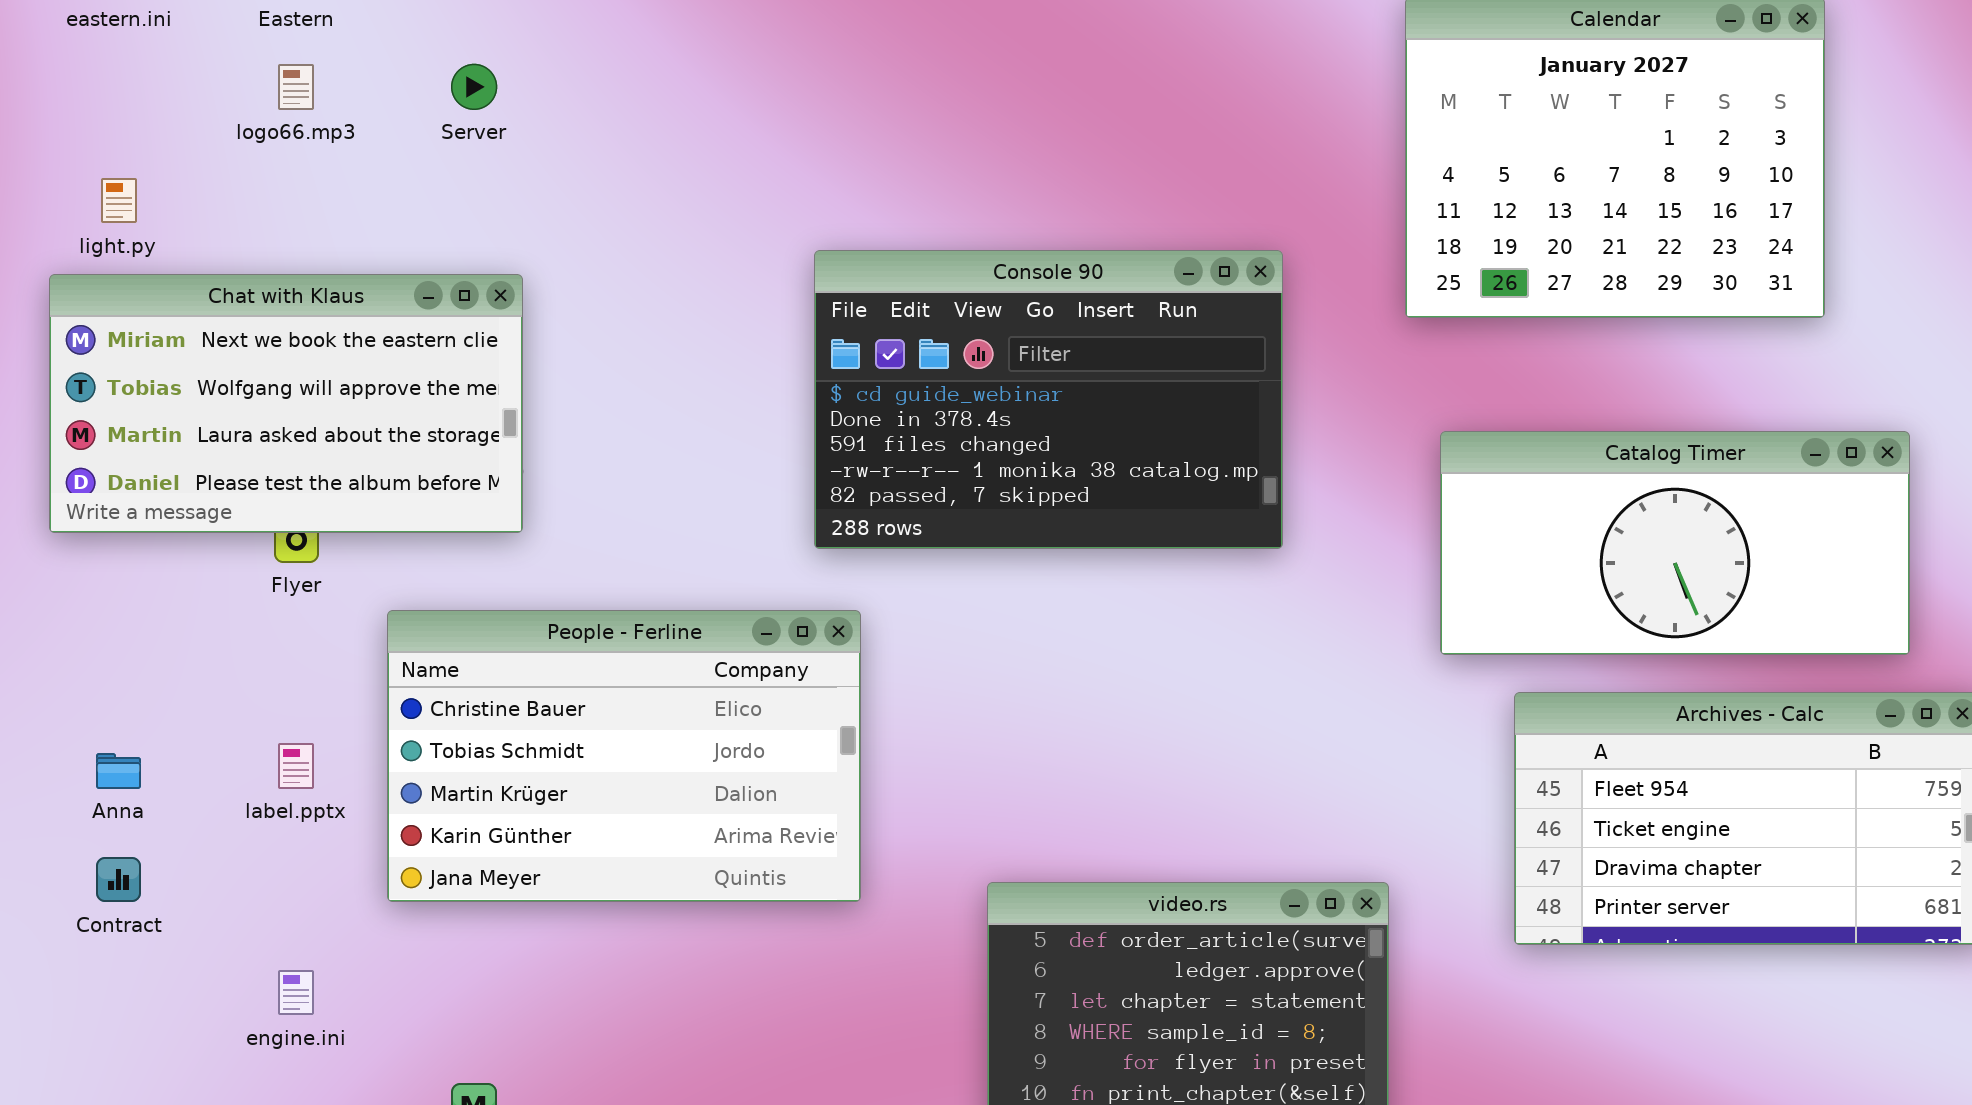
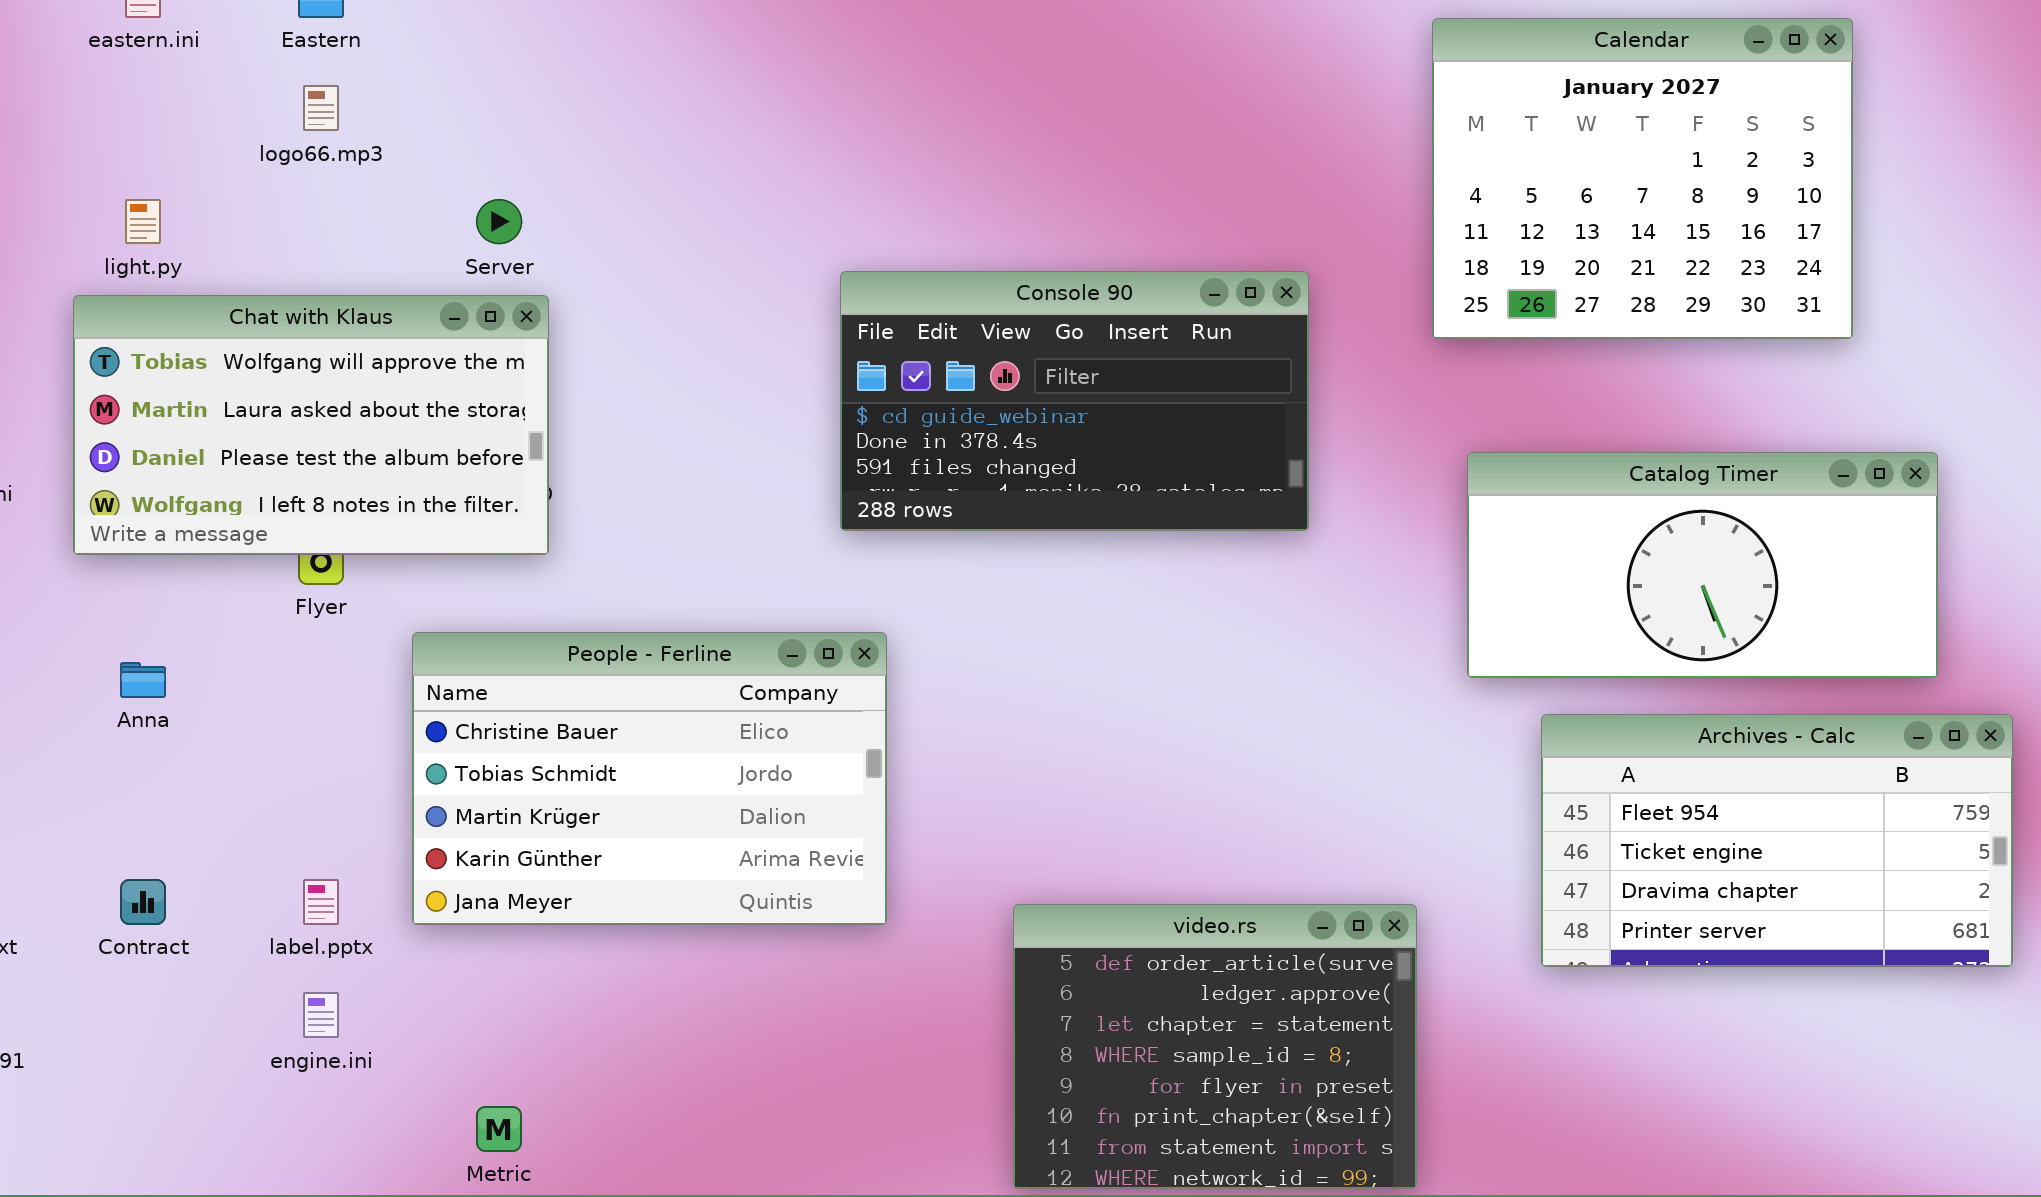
Server: [451,64,497,110] -> [476,199,522,244], moved
Console 90: [814,250,1283,549] -> [840,271,1309,531], resized
Chat with Klaus: [49,274,523,533] -> [73,295,549,555], scrolled down 1 row
label.pptx: [278,743,314,789] -> [303,879,339,925], moved
Anna: [96,753,141,789] -> [120,662,166,698], moved

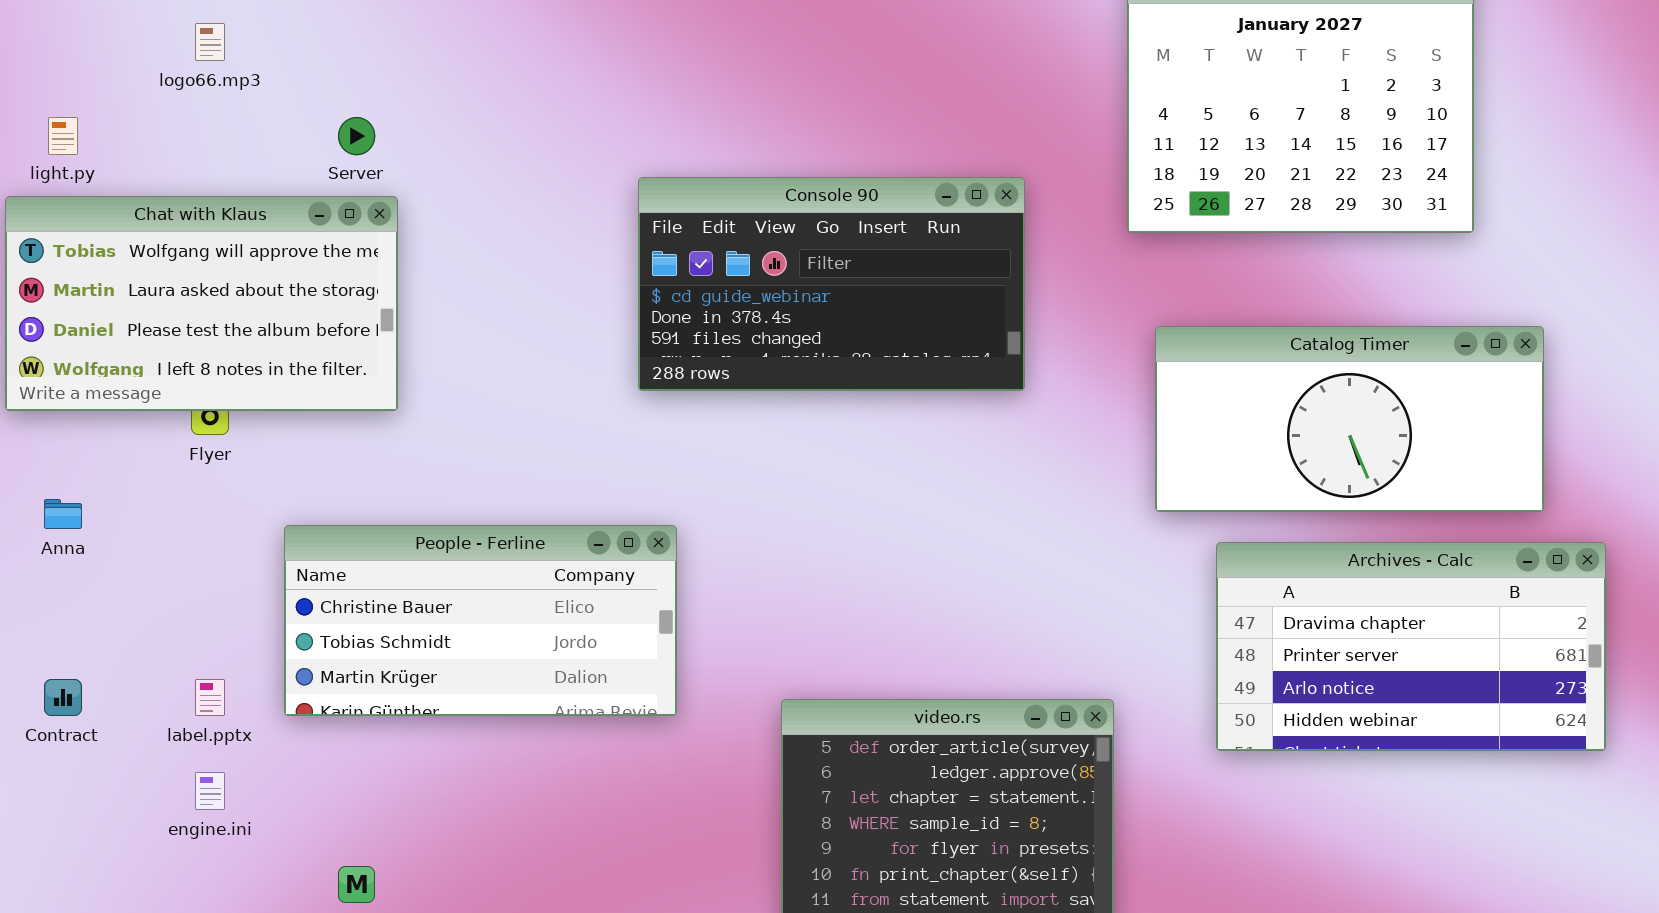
People - Ferline: [412,632,887,925] -> [284,525,677,716], resized
Archives - Calc: [1541,714,2013,967] -> [1216,542,1606,751], scrolled down 2 rows

